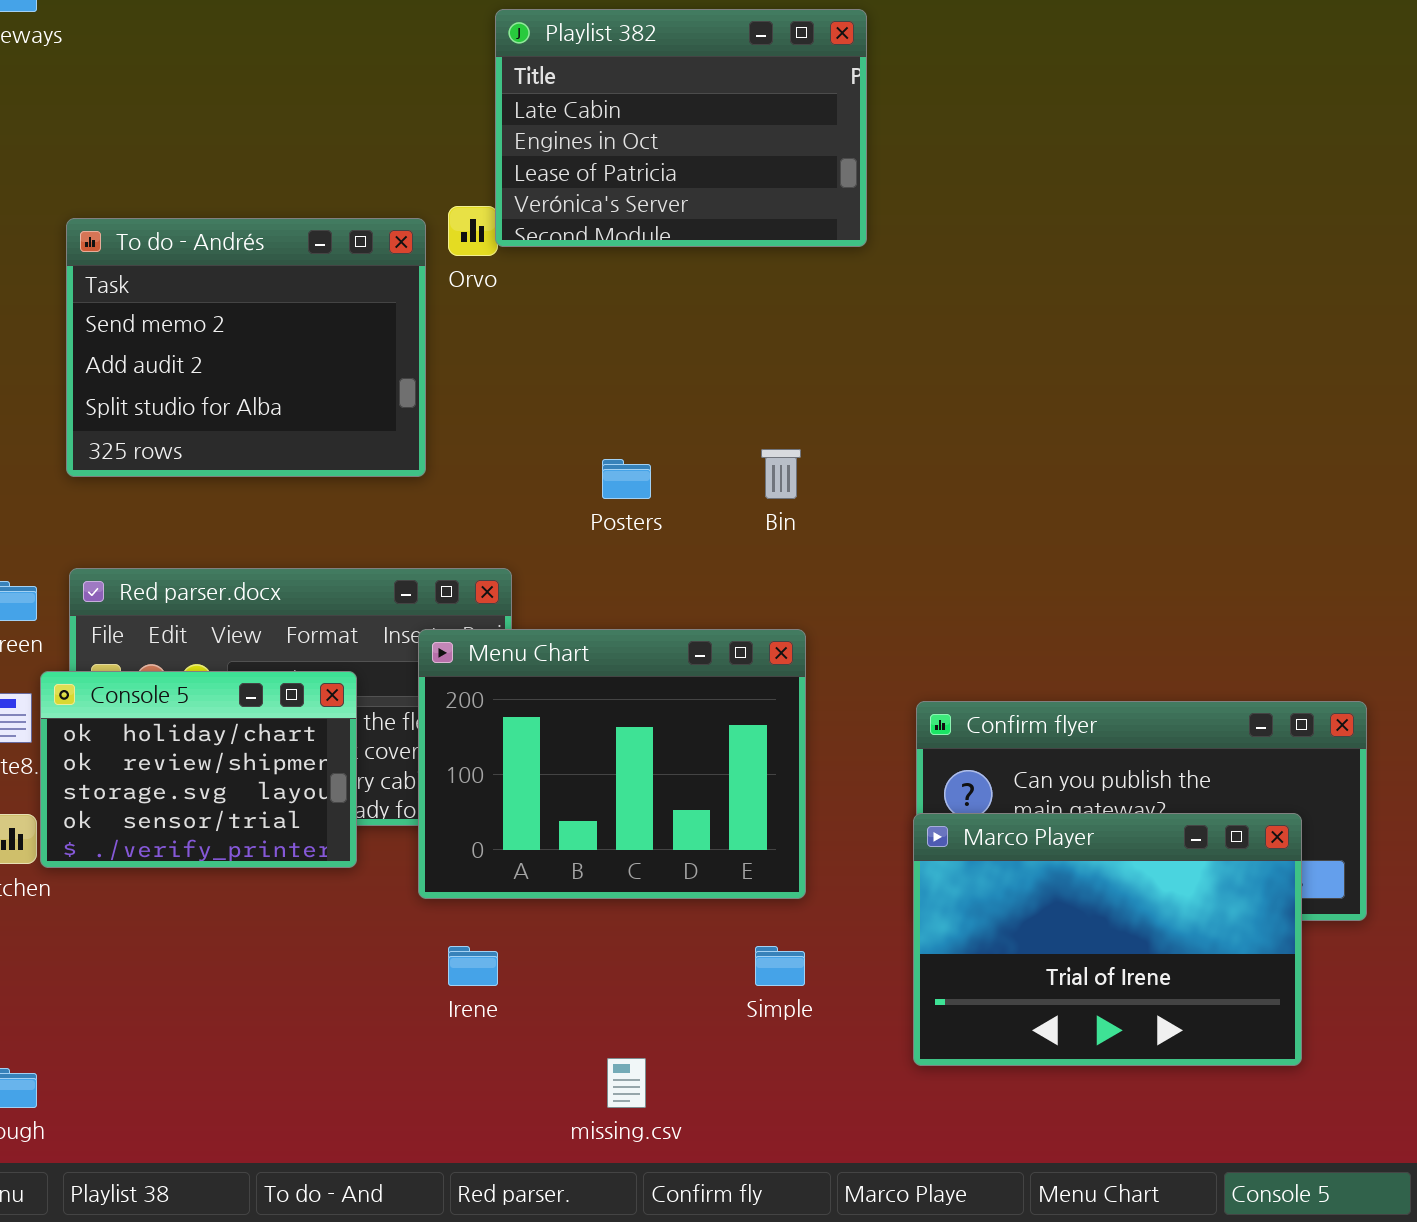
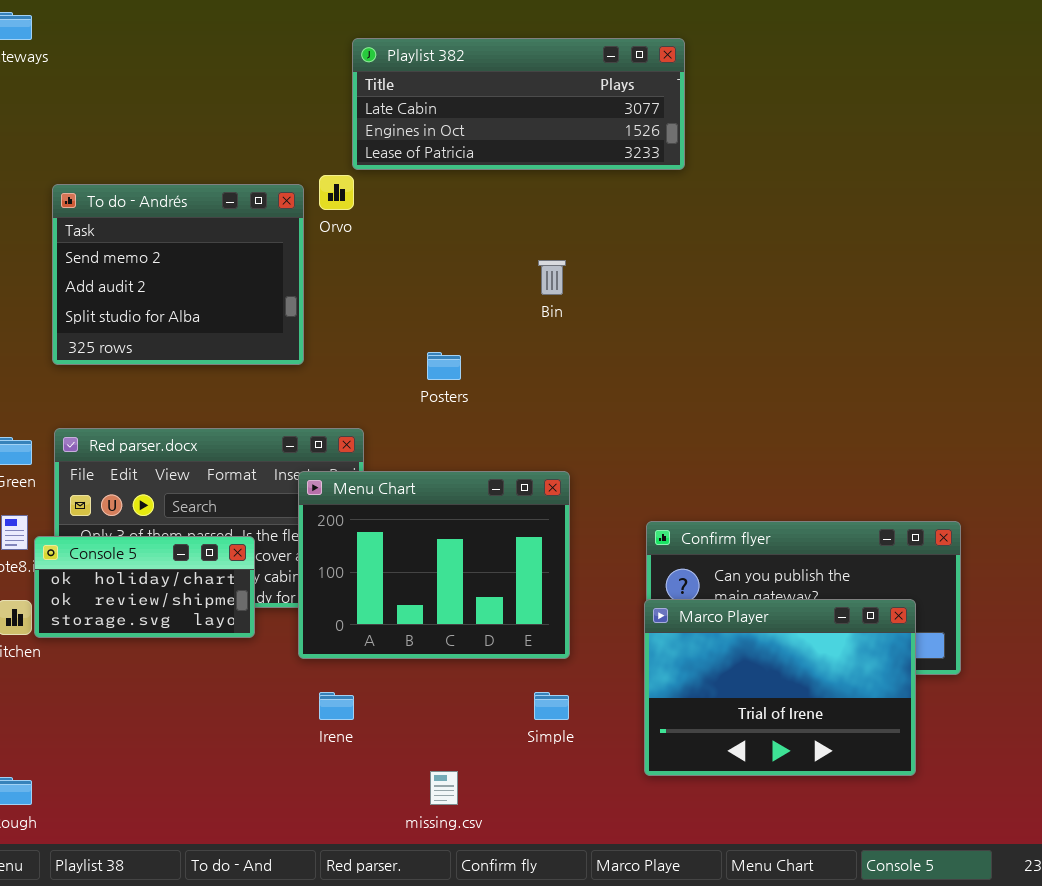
Playlist 382: [495,9,867,247] -> [352,38,685,170], resized
Bin: [761,449,801,499] -> [538,260,566,295], moved
Console 5: [40,671,357,868] -> [34,536,255,638], resized

